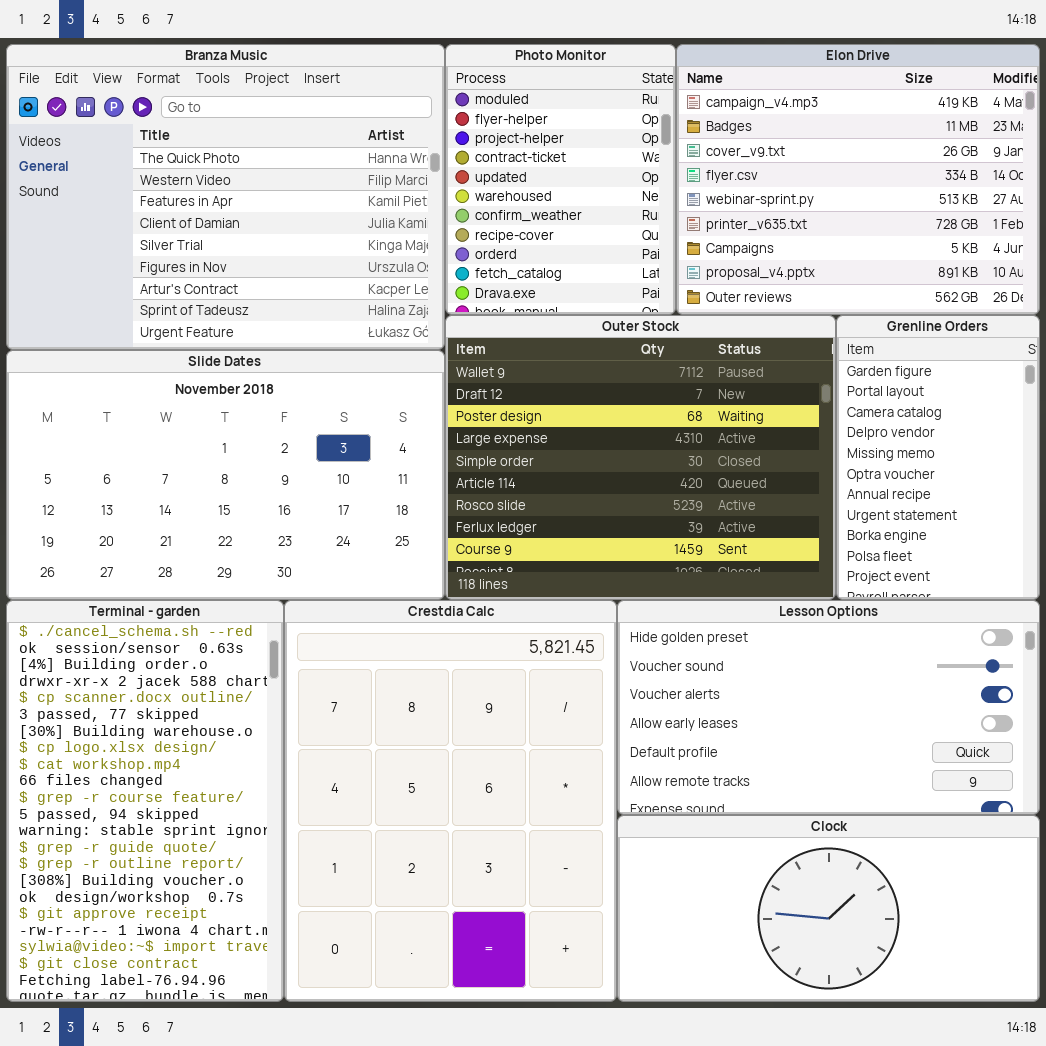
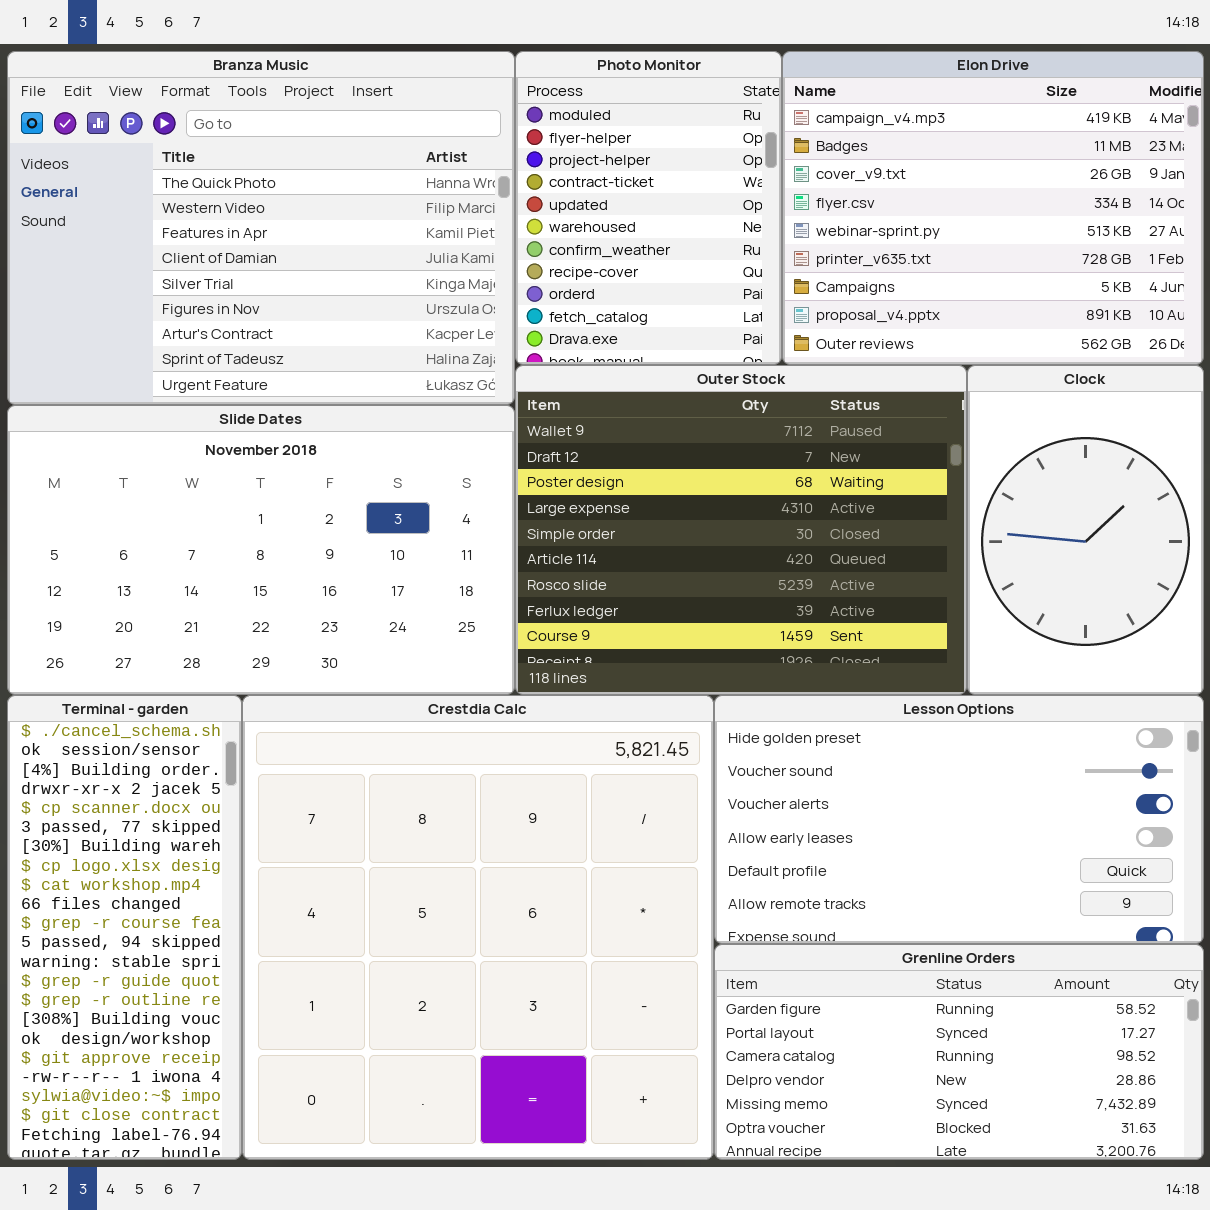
Grenline Orders: [836,315,1040,600] -> [714,944,1204,1160], moved, resized
Terminal - garden: [6,600,284,1002] -> [7,695,242,1160], resized
Crestdia Calc: [284,600,617,1002] -> [242,695,714,1160], resized
Clock: [617,815,1040,1002] -> [967,365,1204,695], moved, resized

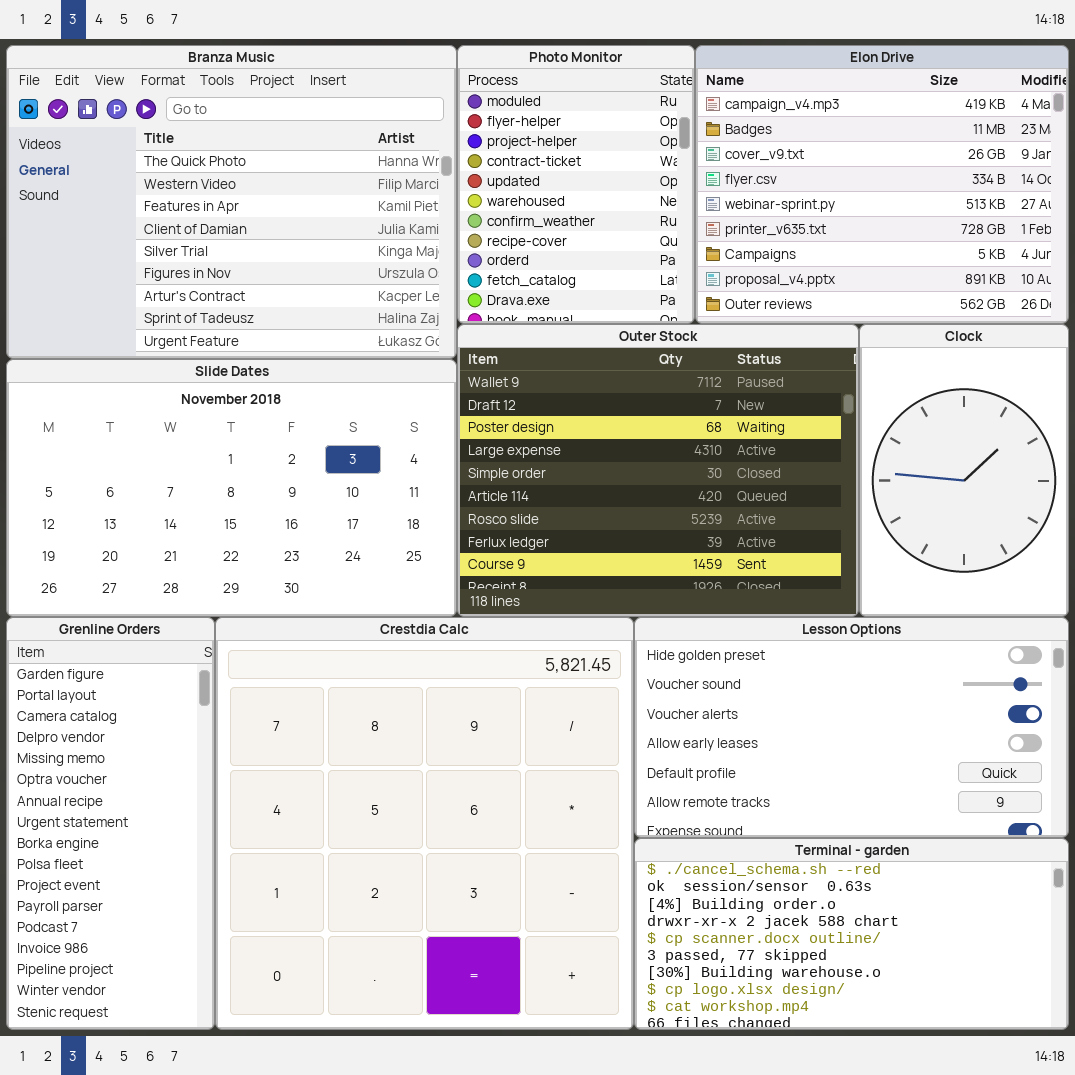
Terminal - garden: [7,695,242,1160] -> [634,838,1069,1030], moved, resized
Grenline Orders: [714,944,1204,1160] -> [6,617,215,1030], moved, resized

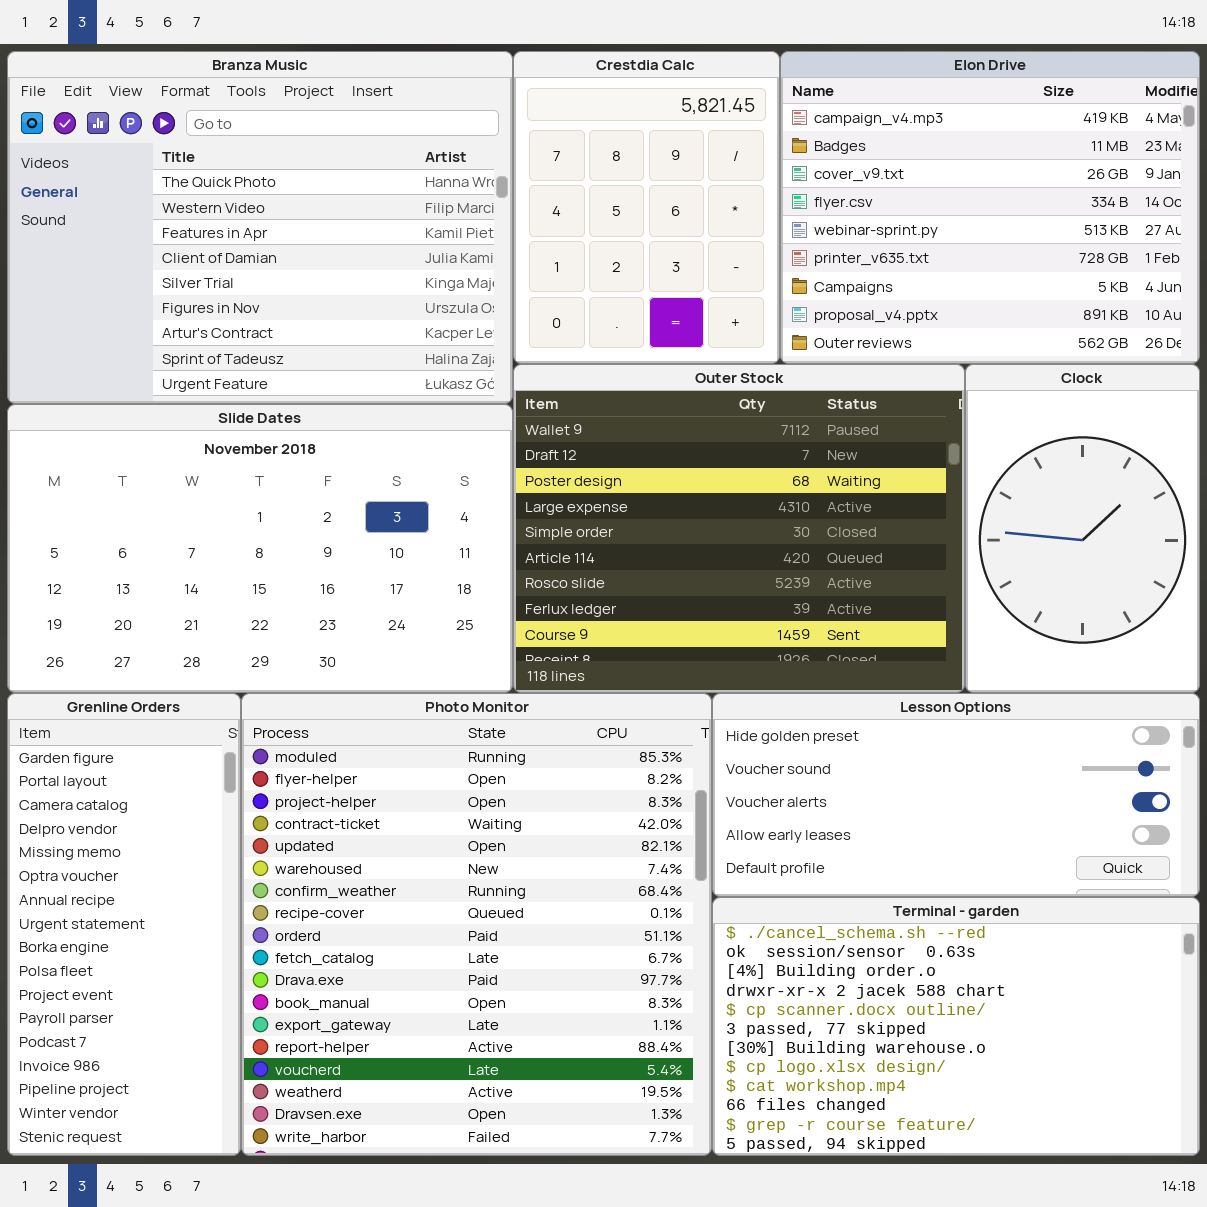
Photo Monitor: [457,45,695,324] -> [241,693,712,1156], moved, resized
Crestdia Calc: [215,617,634,1030] -> [513,51,780,364], moved, resized
Lesson Options: [634,617,1069,838] -> [712,693,1200,897], resized
Terminal - garden: [634,838,1069,1030] -> [712,897,1200,1156], resized

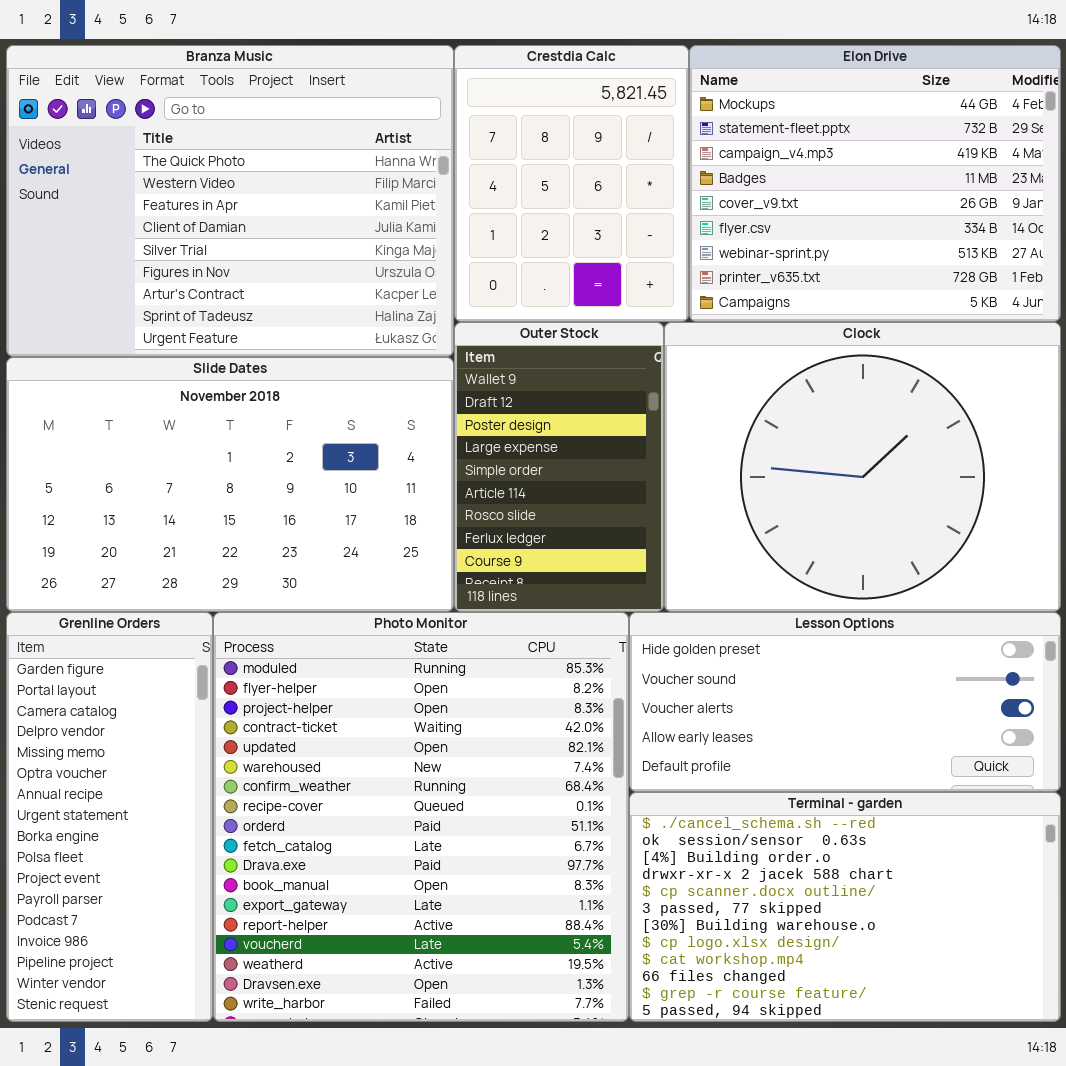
Elon Drive: [780,51,1200,364] -> [689,45,1061,322], scrolled up 2 rows
Outer Stock: [513,364,965,693] -> [454,322,664,612], resized
Clock: [965,364,1200,693] -> [664,322,1061,612], resized

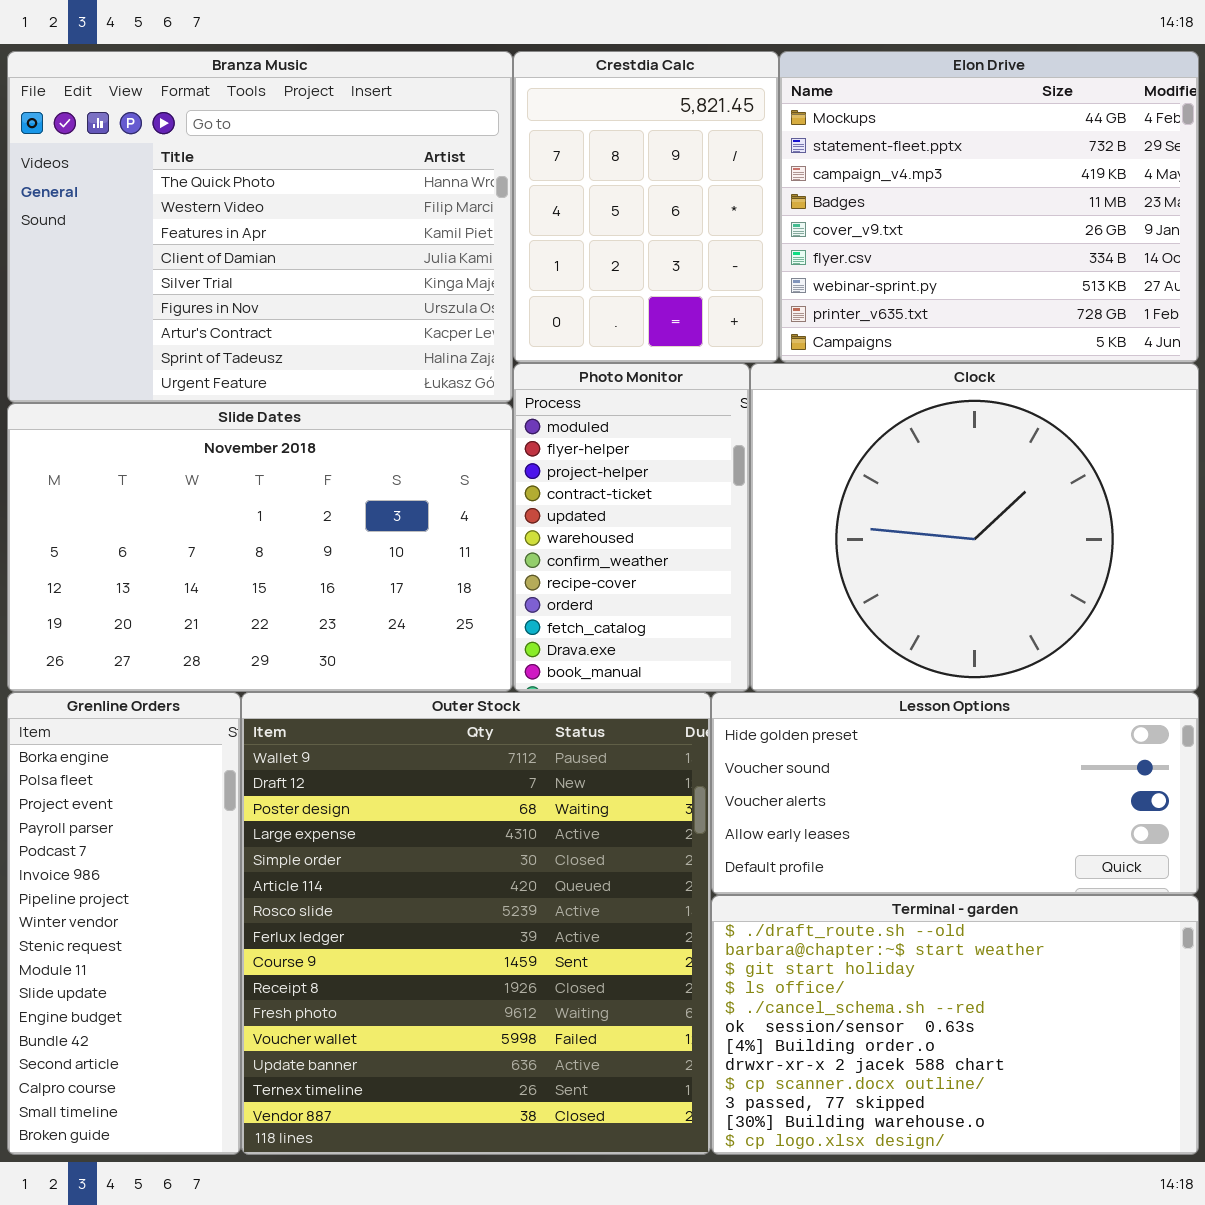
Outer Stock: [454,322,664,612] -> [241,692,711,1155], moved, resized
Grenline Orders: [6,612,213,1022] -> [7,692,241,1155], scrolled down 8 rows
Photo Monitor: [213,612,629,1022] -> [513,363,750,692], moved, resized
Terminal - garden: [629,792,1061,1022] -> [711,895,1199,1155], scrolled up 4 rows

